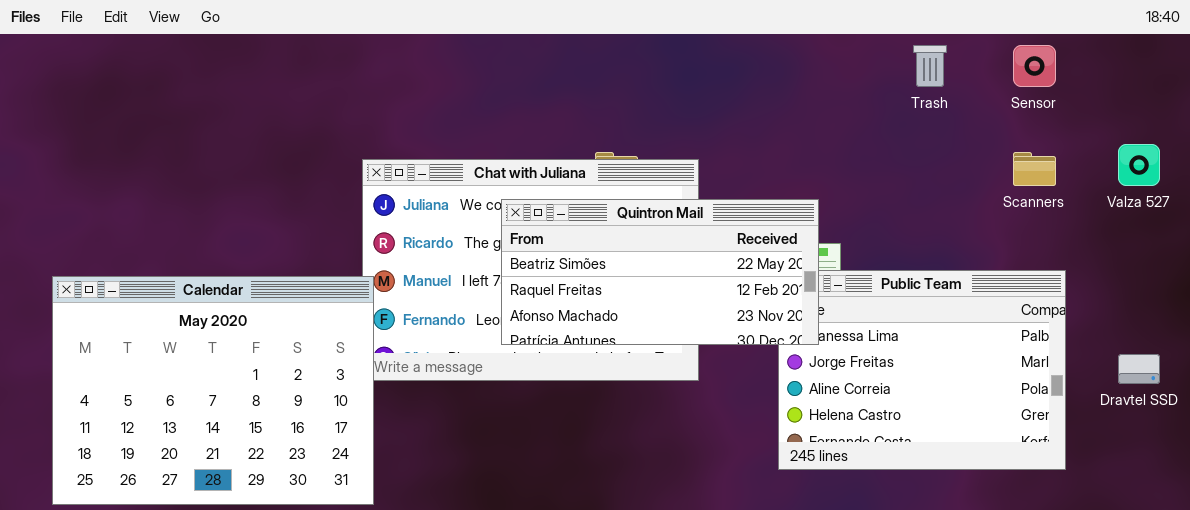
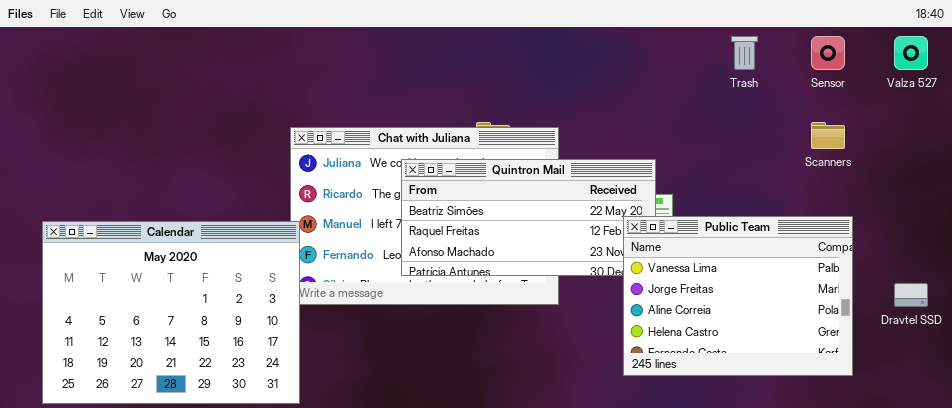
Valza 527: [1118,144,1160,186] -> [894,36,928,70], moved
Public Team: [778,270,1066,470] -> [623,216,853,376], raised

